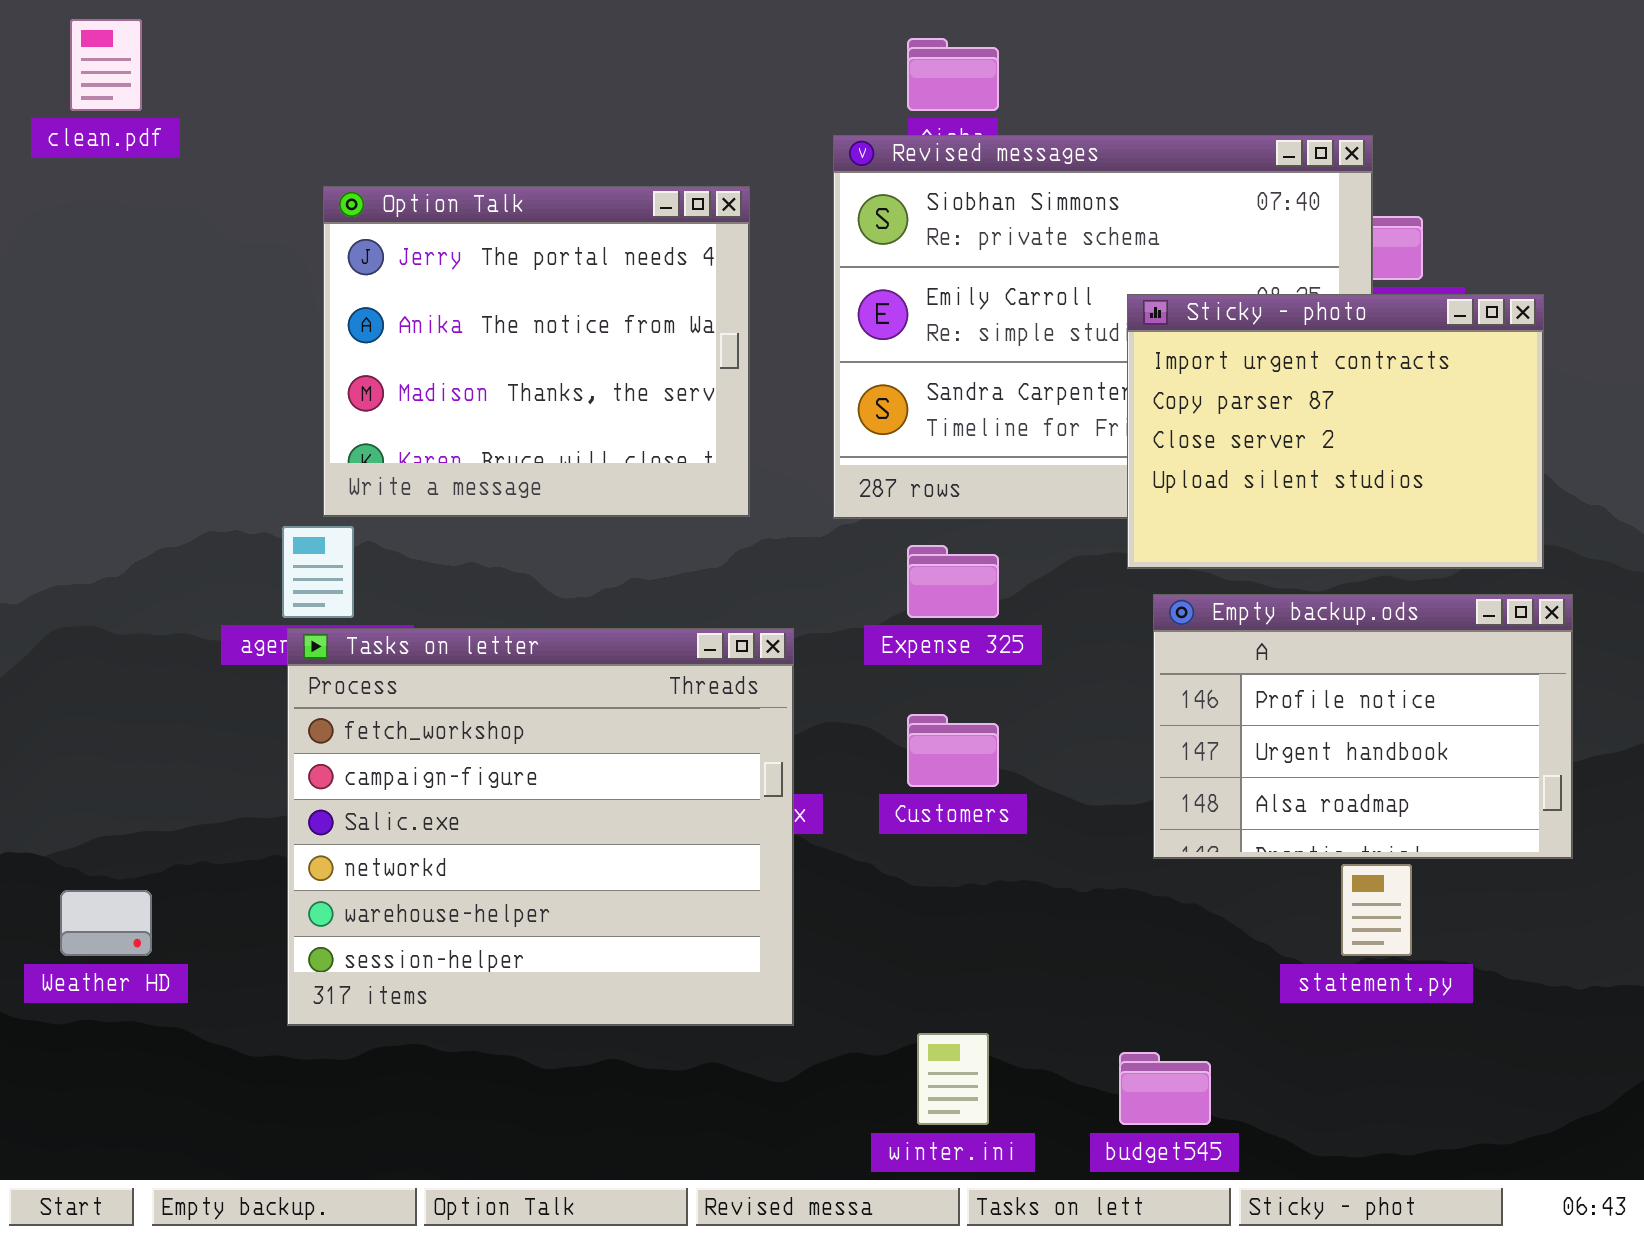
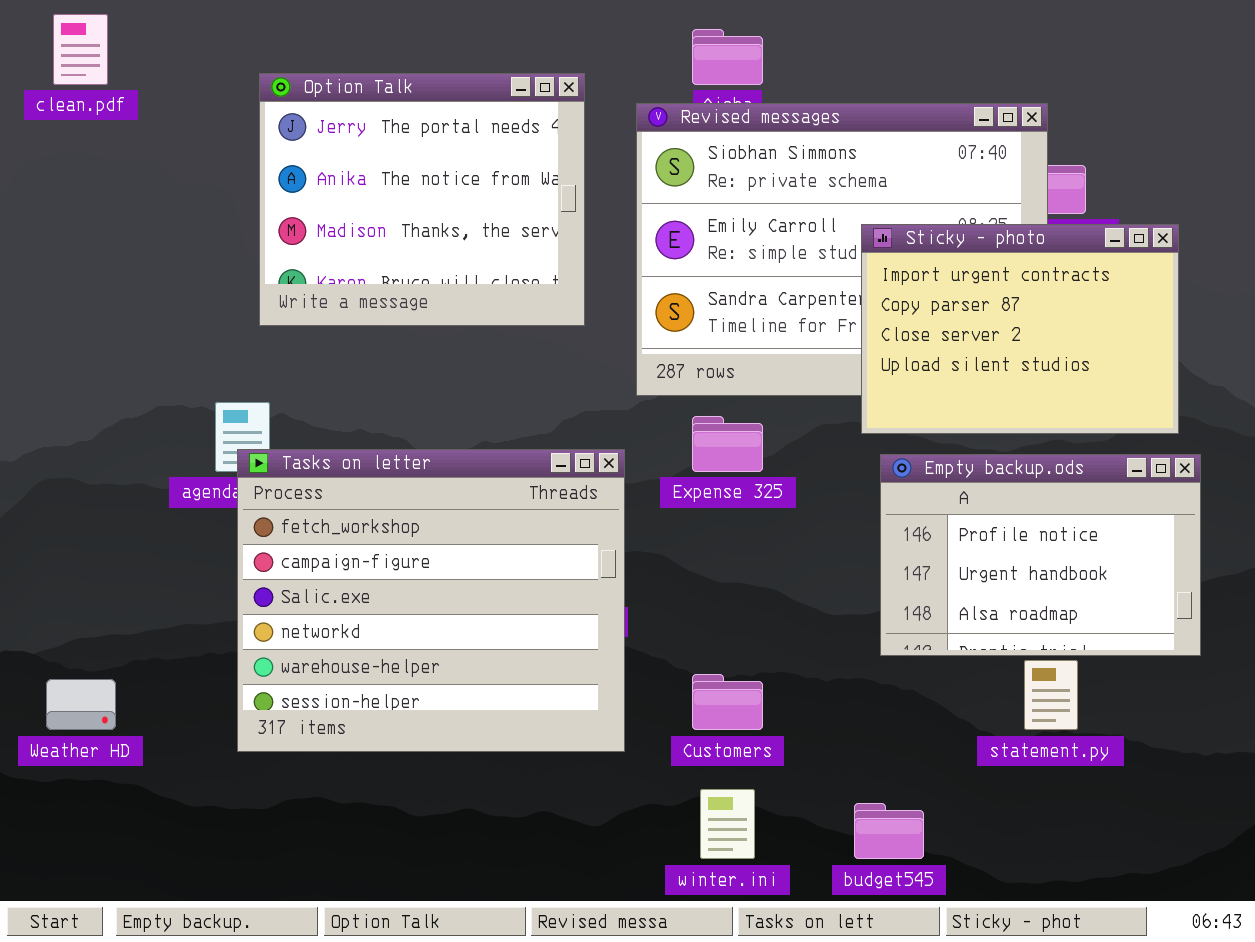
Option Talk: [323,186,750,517] -> [259,73,585,326], moved
Tasks on letter: [287,628,794,1026] -> [237,449,625,752], moved
Customers: [907,714,999,787] -> [692,674,763,730], moved

